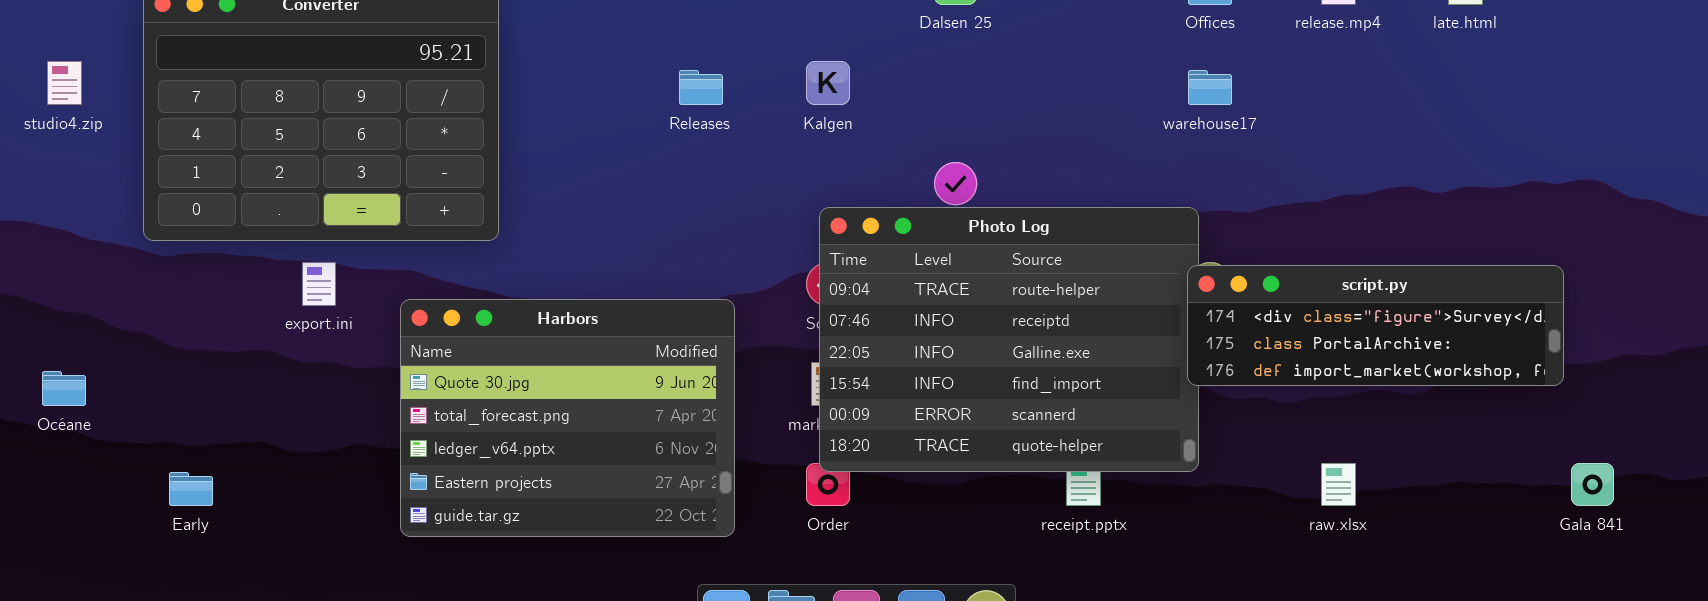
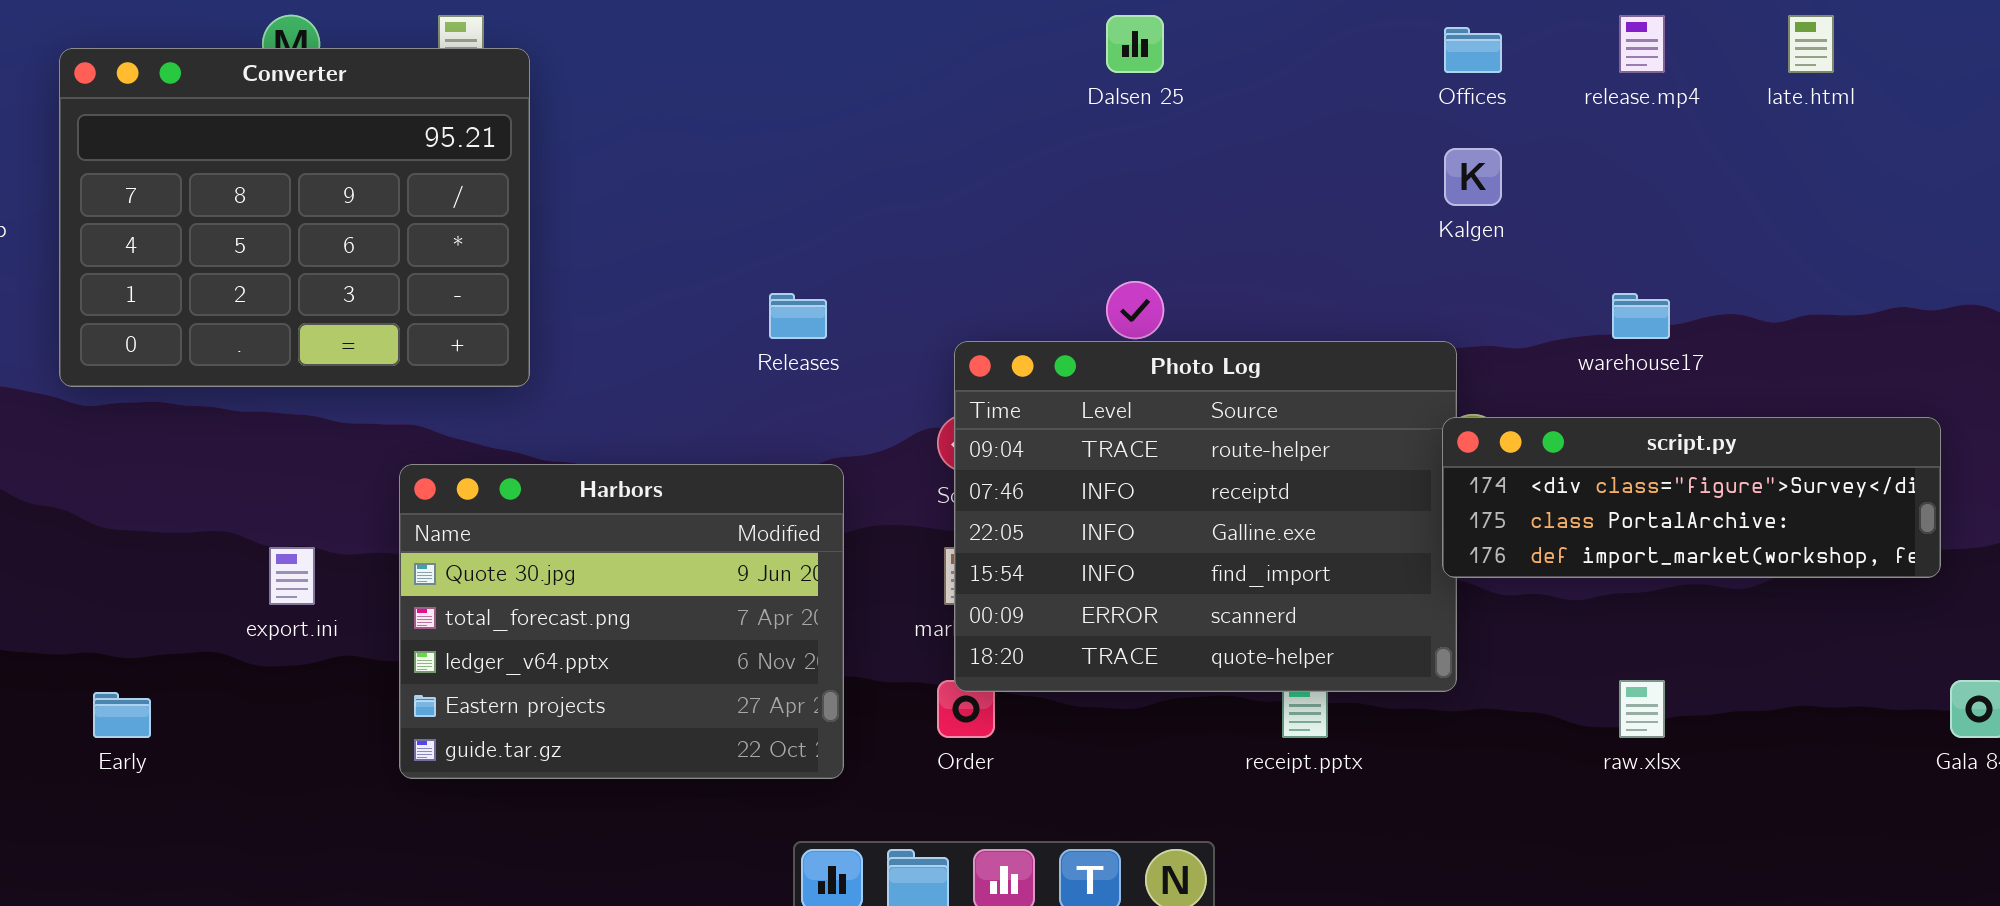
Kalgen: [806,61,850,105] -> [1444,148,1502,206], moved
Releases: [679,70,723,105] -> [769,293,827,339], moved
warehouse17: [1188,70,1232,105] -> [1612,293,1670,339], moved
export.ini: [302,262,336,306] -> [269,547,315,605], moved

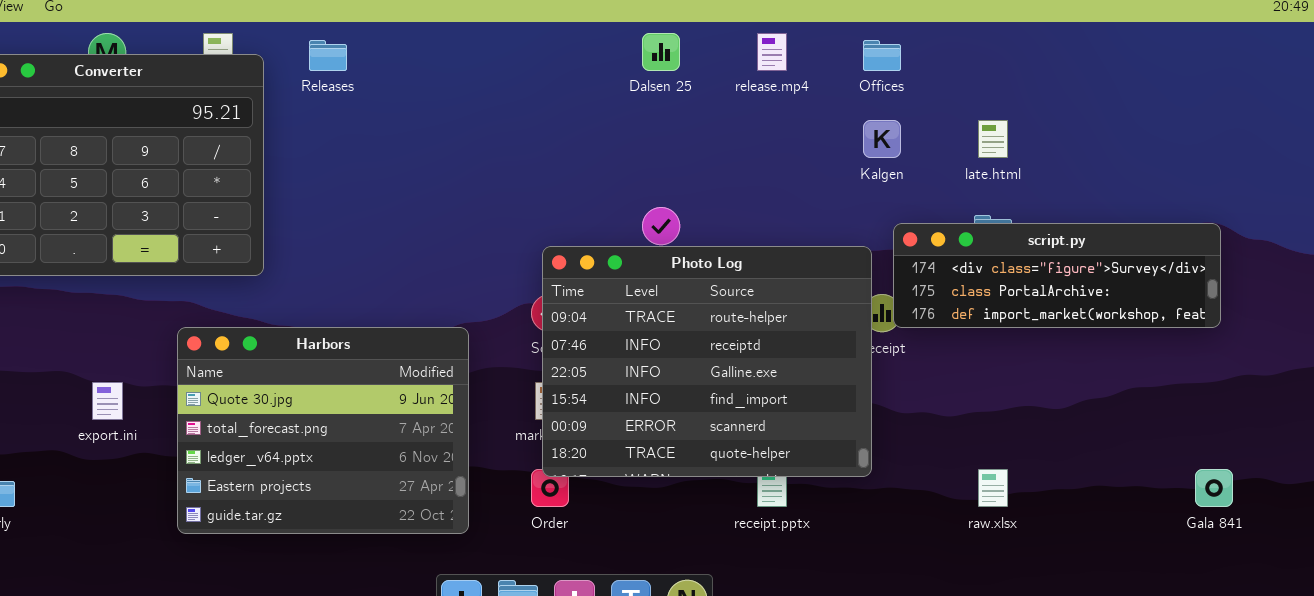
release.mp4: [1619,15,1665,73] -> [757,33,787,71], moved
late.html: [1788,15,1834,73] -> [978,120,1008,158], moved
Releases: [769,293,827,339] -> [309,40,347,71], moved
script.py: [1442,417,1941,578] -> [893,223,1221,328], moved

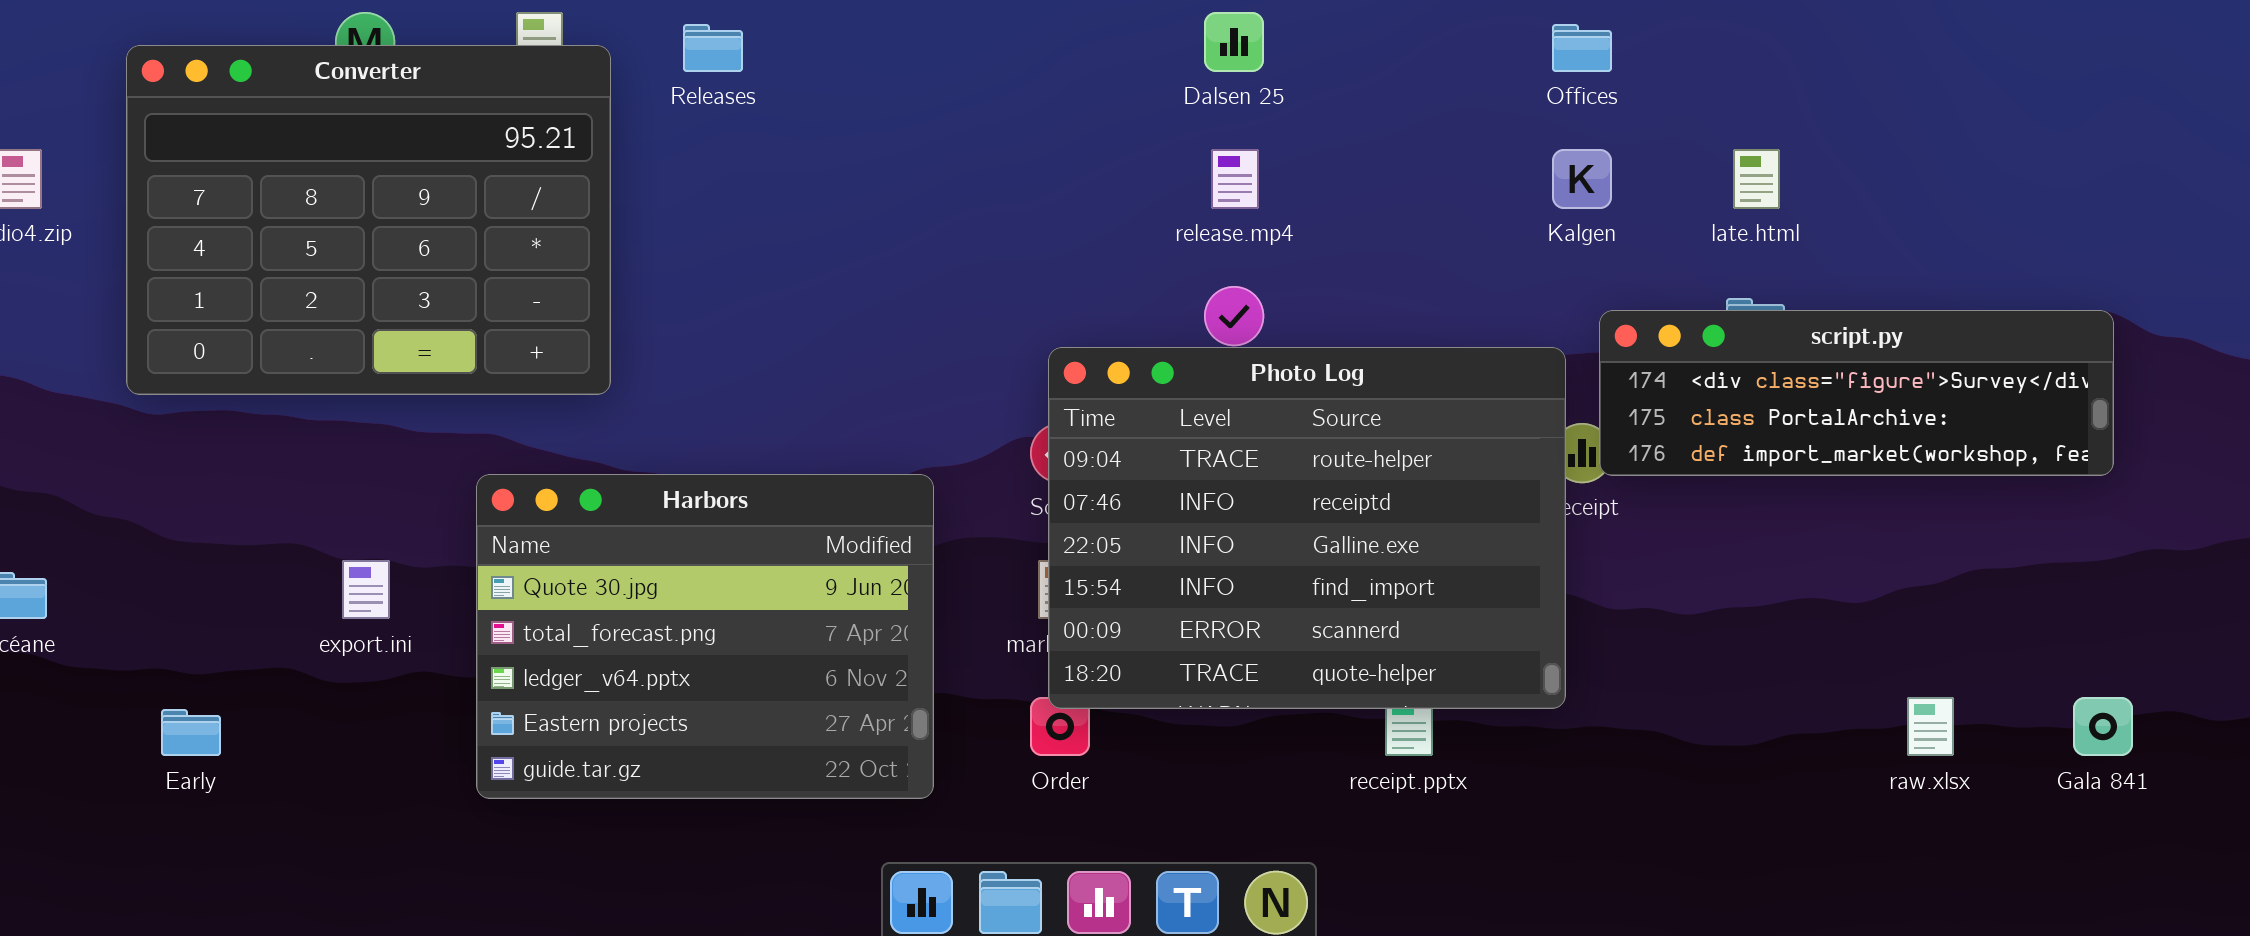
release.mp4: [757,33,787,71] -> [1211,149,1259,209], moved
raw.xlsx: [978,469,1008,507] -> [1907,697,1954,756], moved

